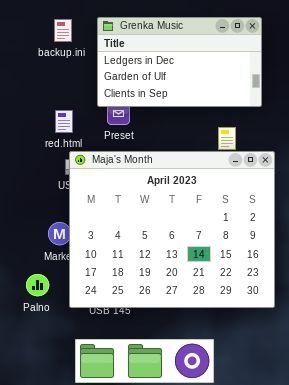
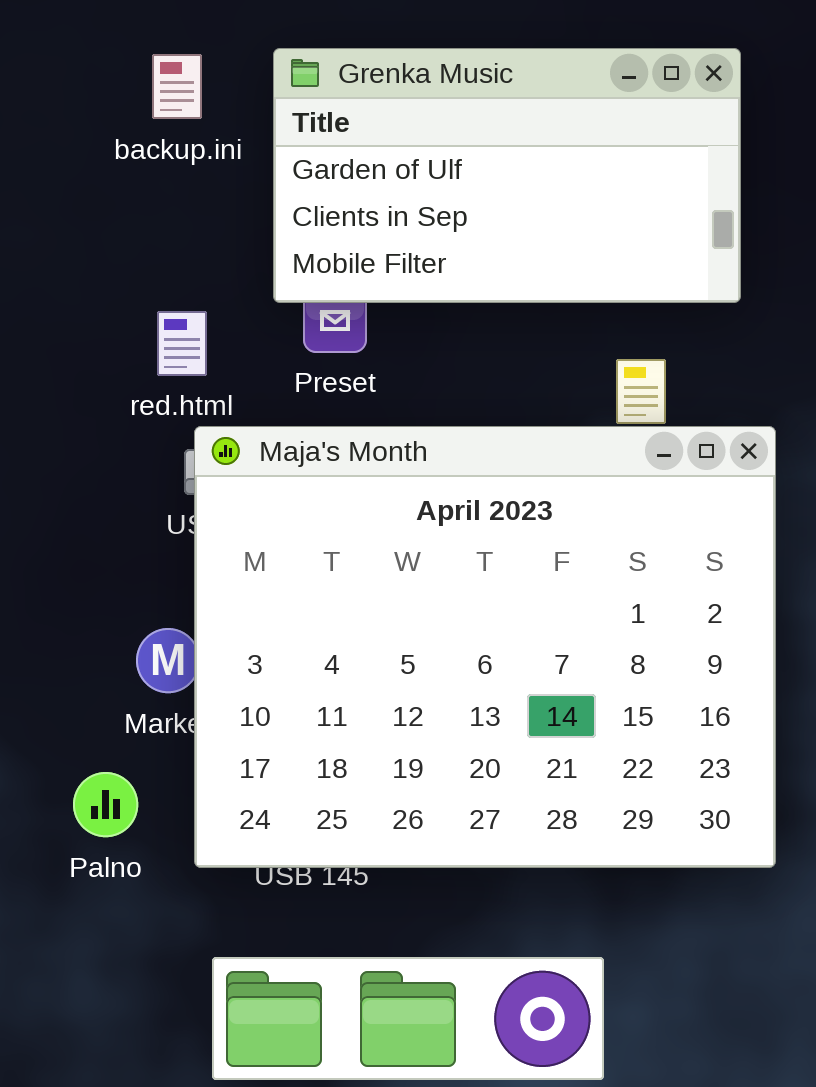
Grenka Music: [97,17,262,107] -> [273,48,741,303], scrolled down 1 row

